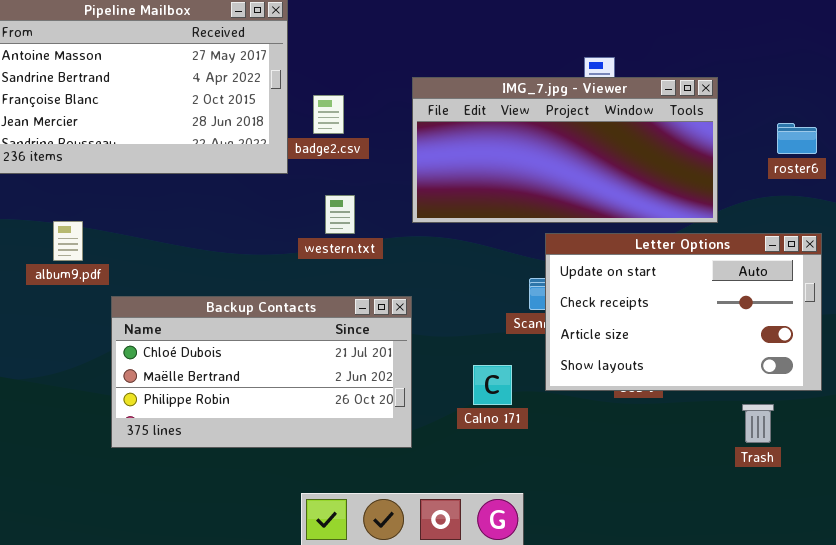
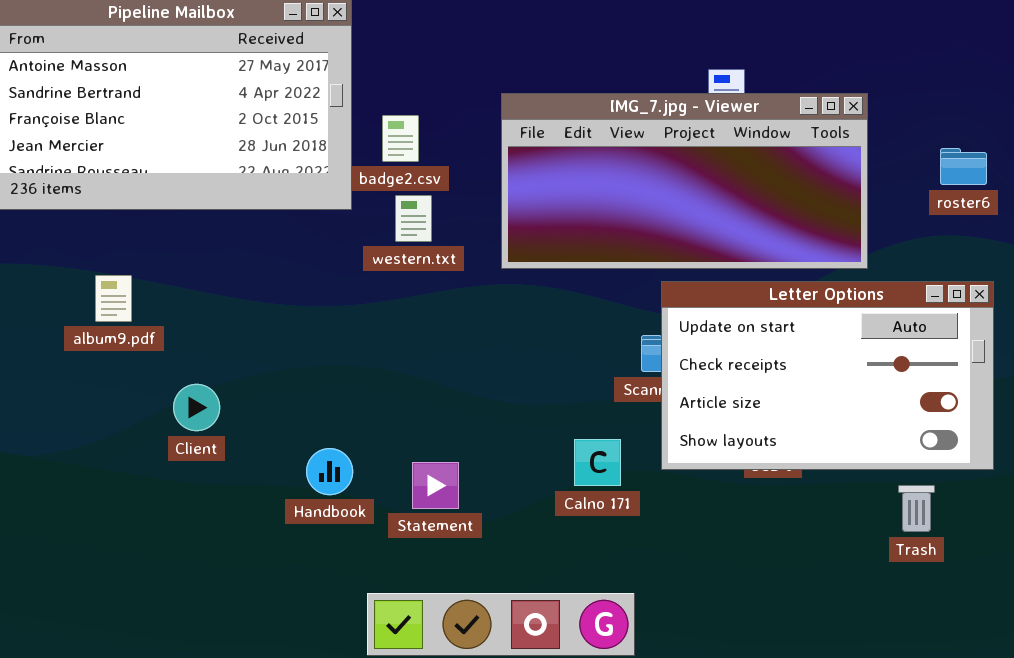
western.txt: [325,195,355,234] -> [395,195,432,242], moved
album9.pdf: [53,221,83,261] -> [95,275,132,322], moved
Backup Contacts: [111,296,412,448] -> none, closed

